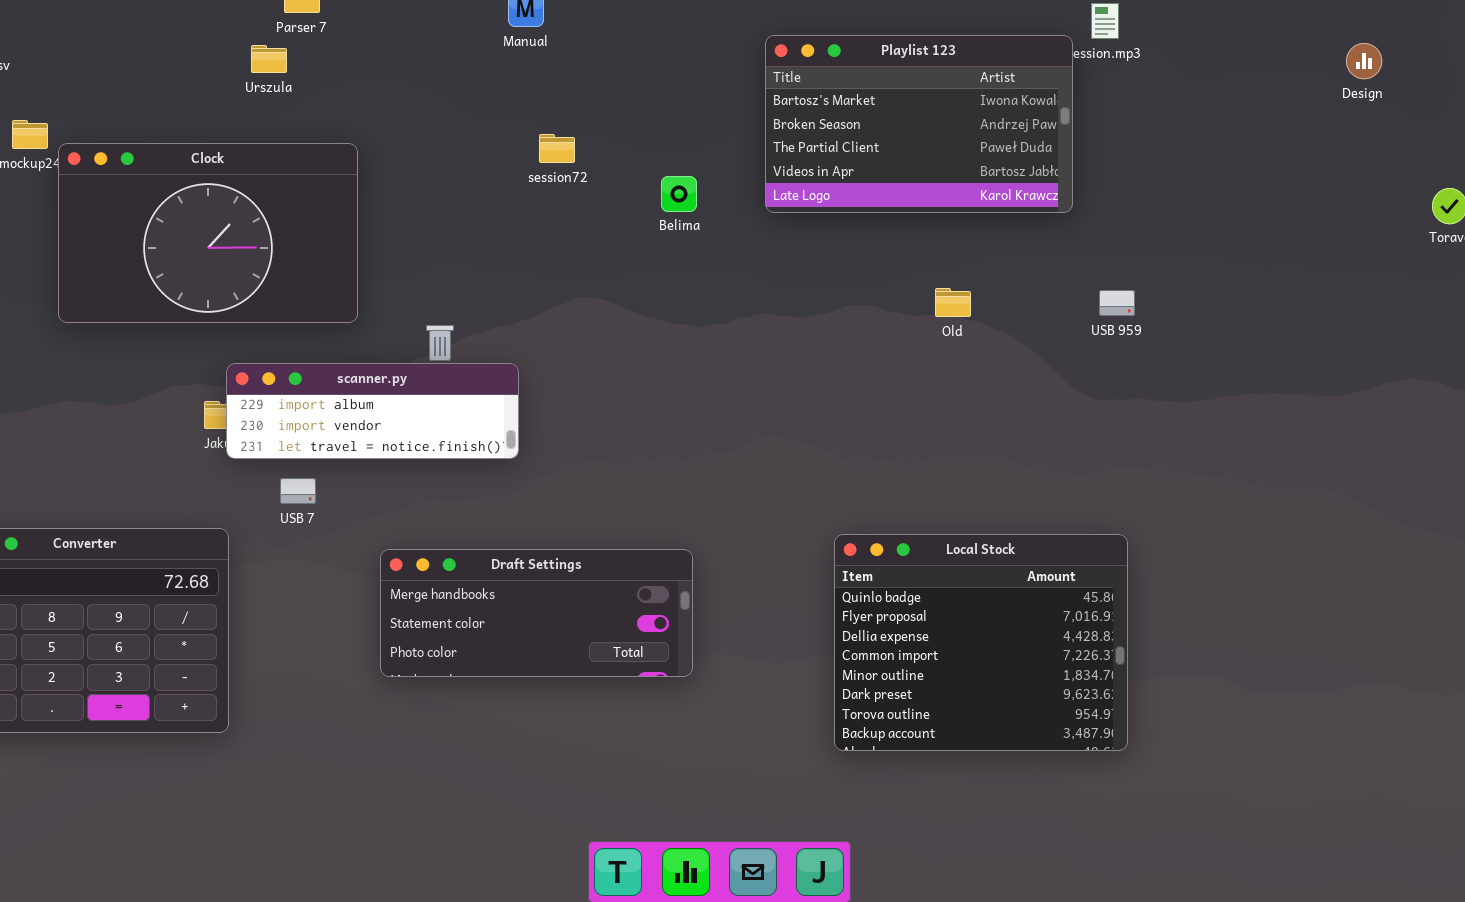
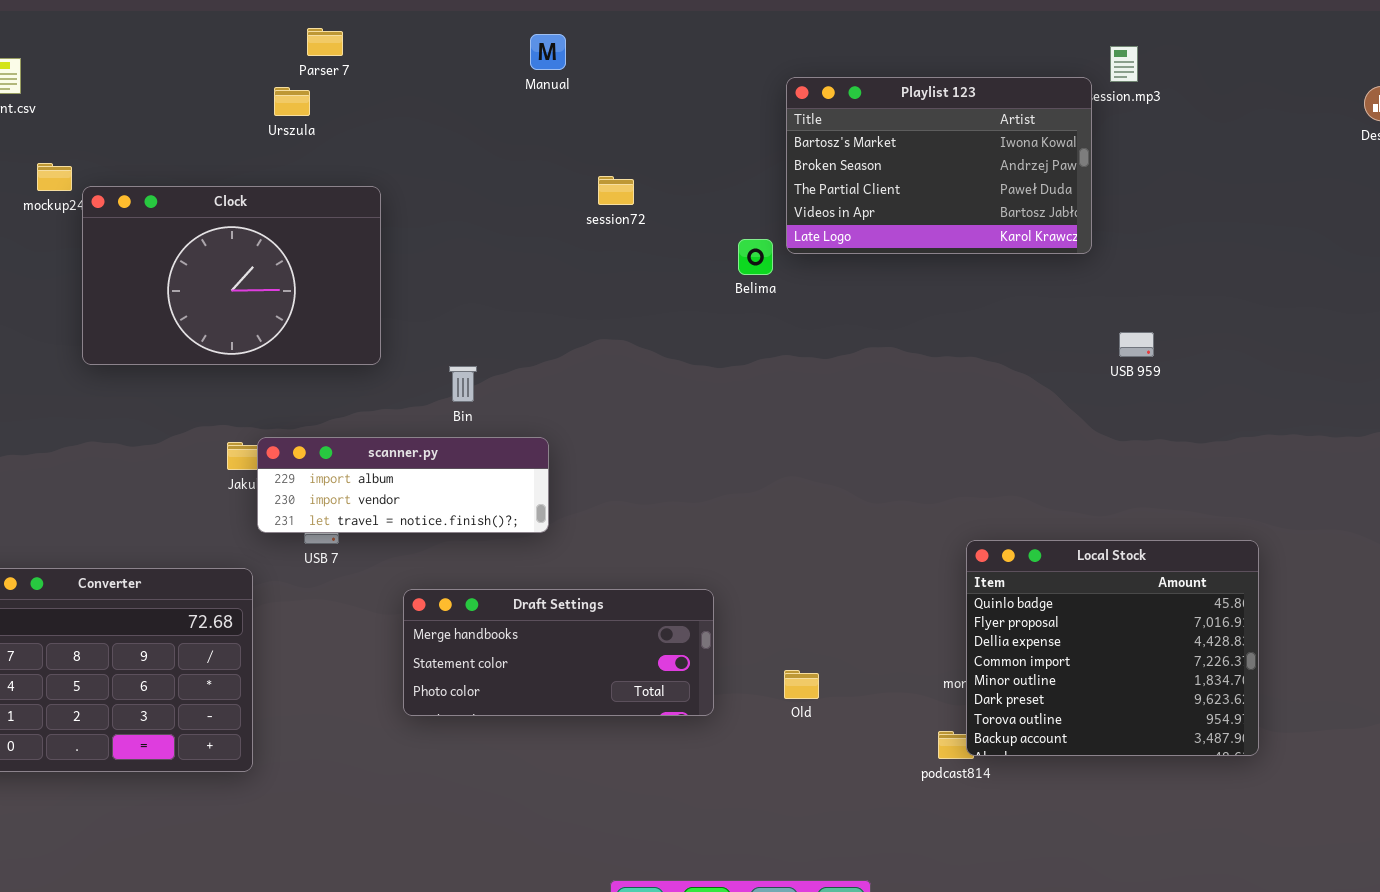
session72: [539,134,575,163] -> [598,176,634,205], moved
Belima: [661,176,697,212] -> [738,239,773,275], moved
Old: [935,288,971,317] -> [784,670,819,699], moved
scanner.py: [226,363,519,459] -> [257,437,549,533], moved
Local Stock: [834,534,1128,751] -> [966,540,1259,756], moved

